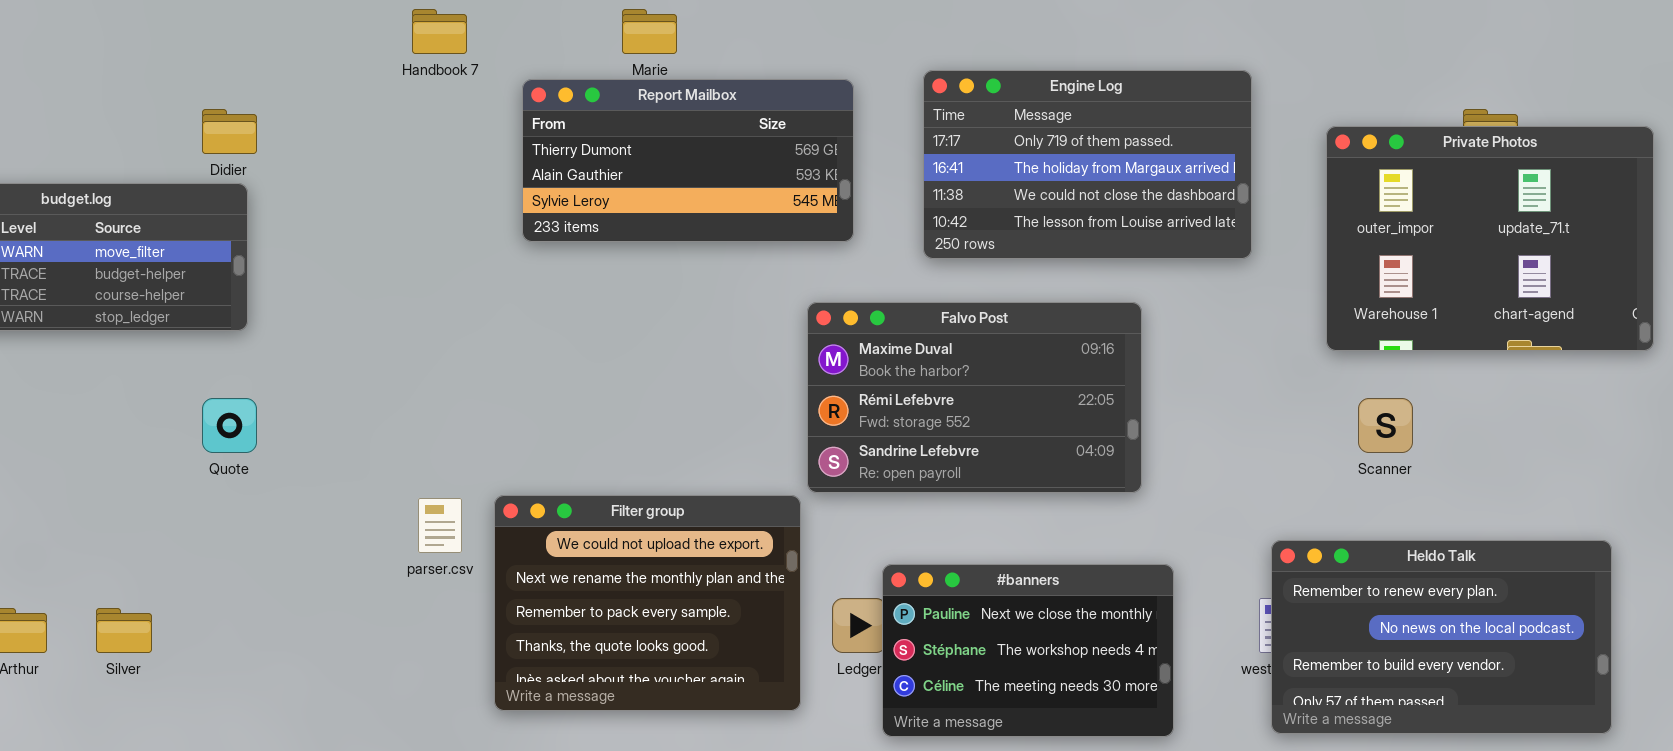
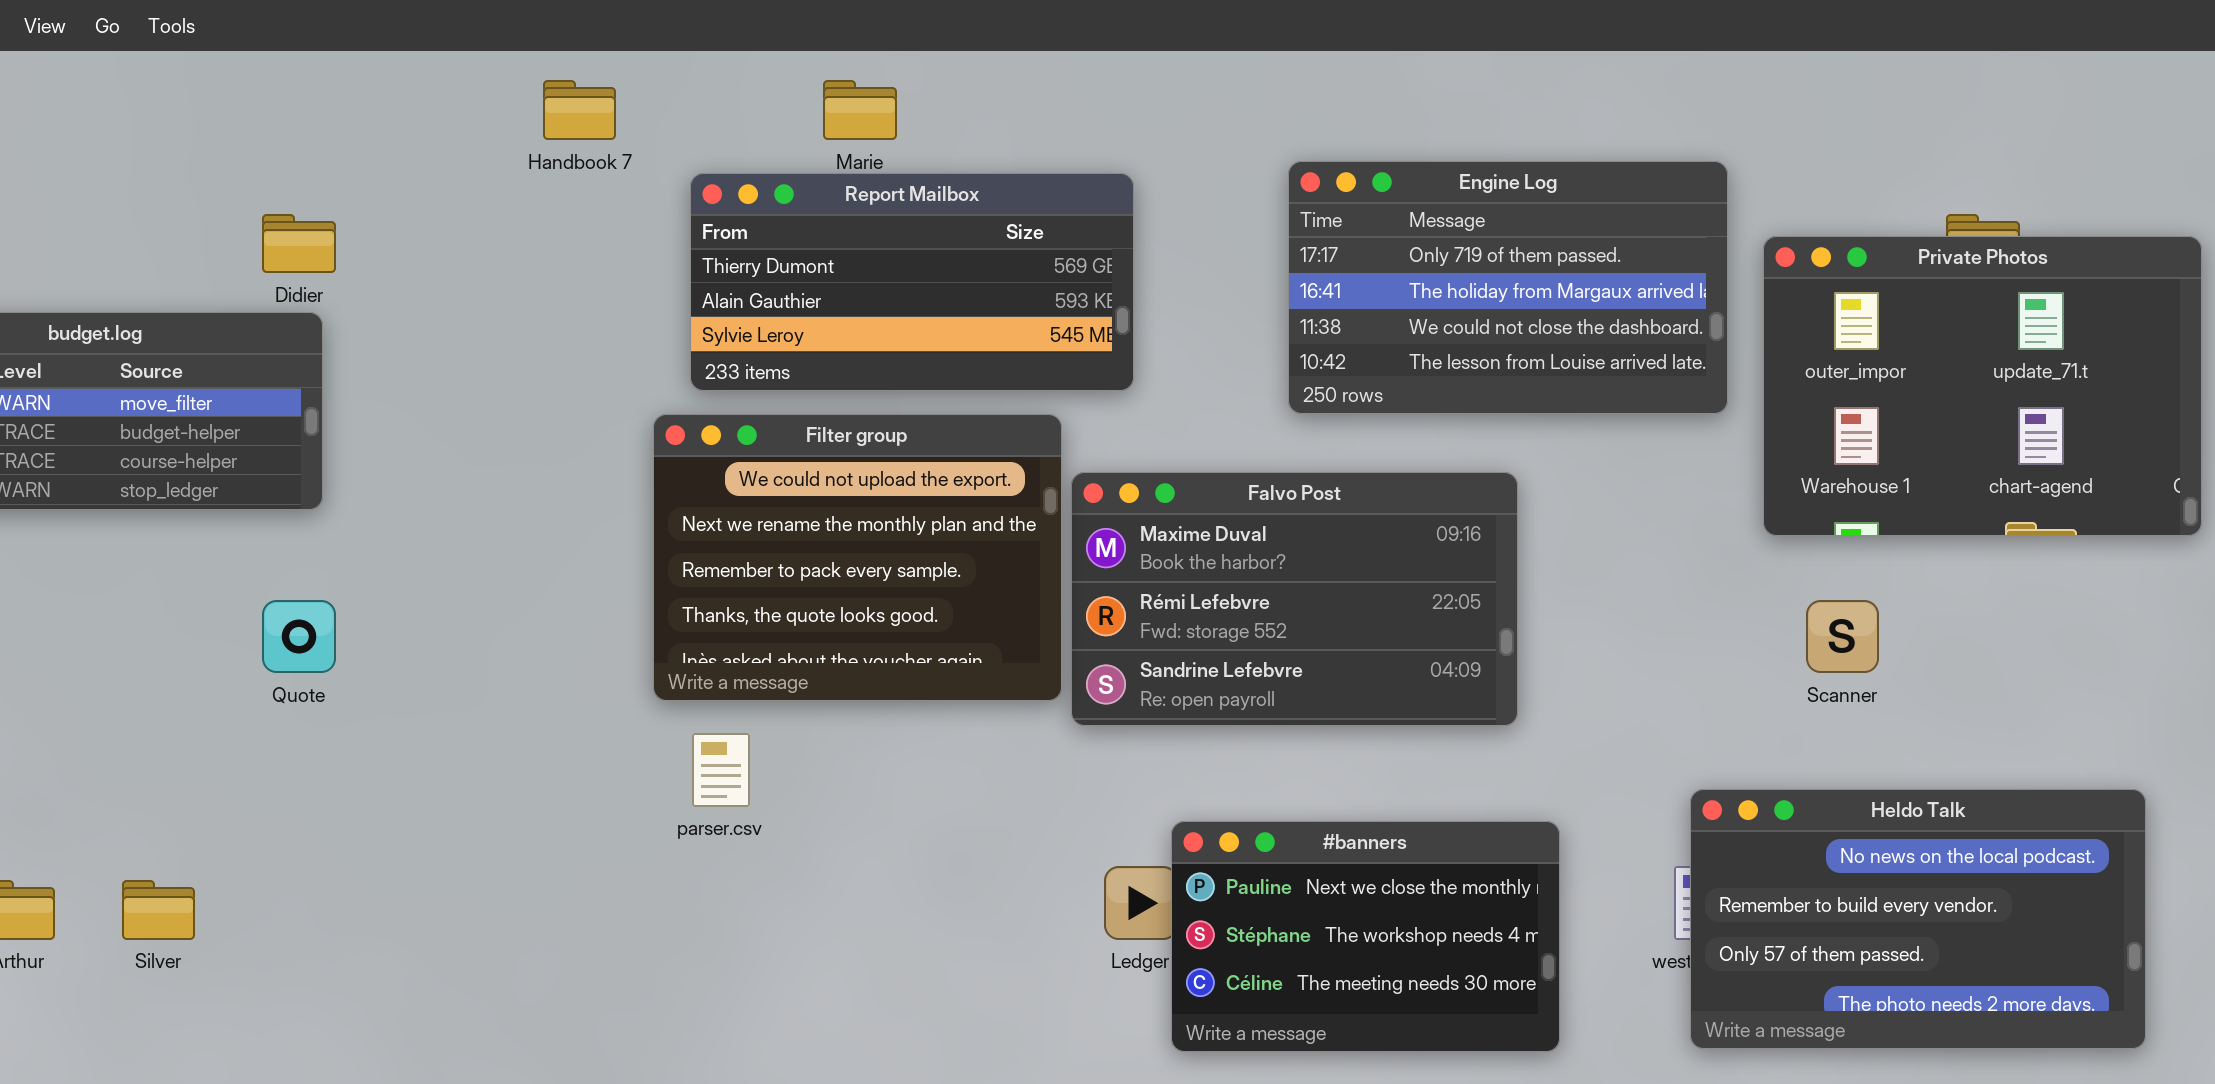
Engine Log: [923,70,1252,259] -> [1288,161,1728,414], moved
Filter group: [494,495,801,711] -> [653,414,1062,701], moved
parser.csv: [418,498,462,553] -> [692,733,750,807], moved
Heldo Talk: [1271,540,1612,734] -> [1690,789,2146,1049], scrolled down 1 row

